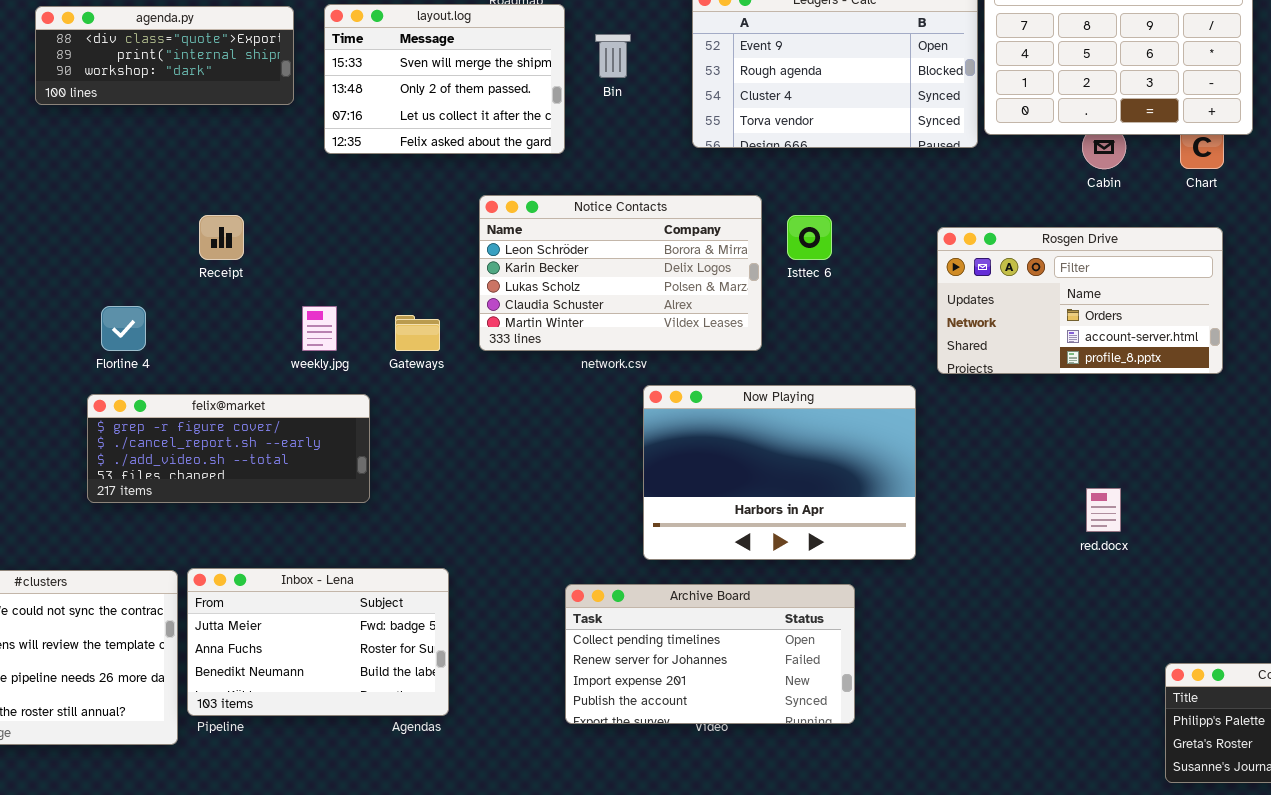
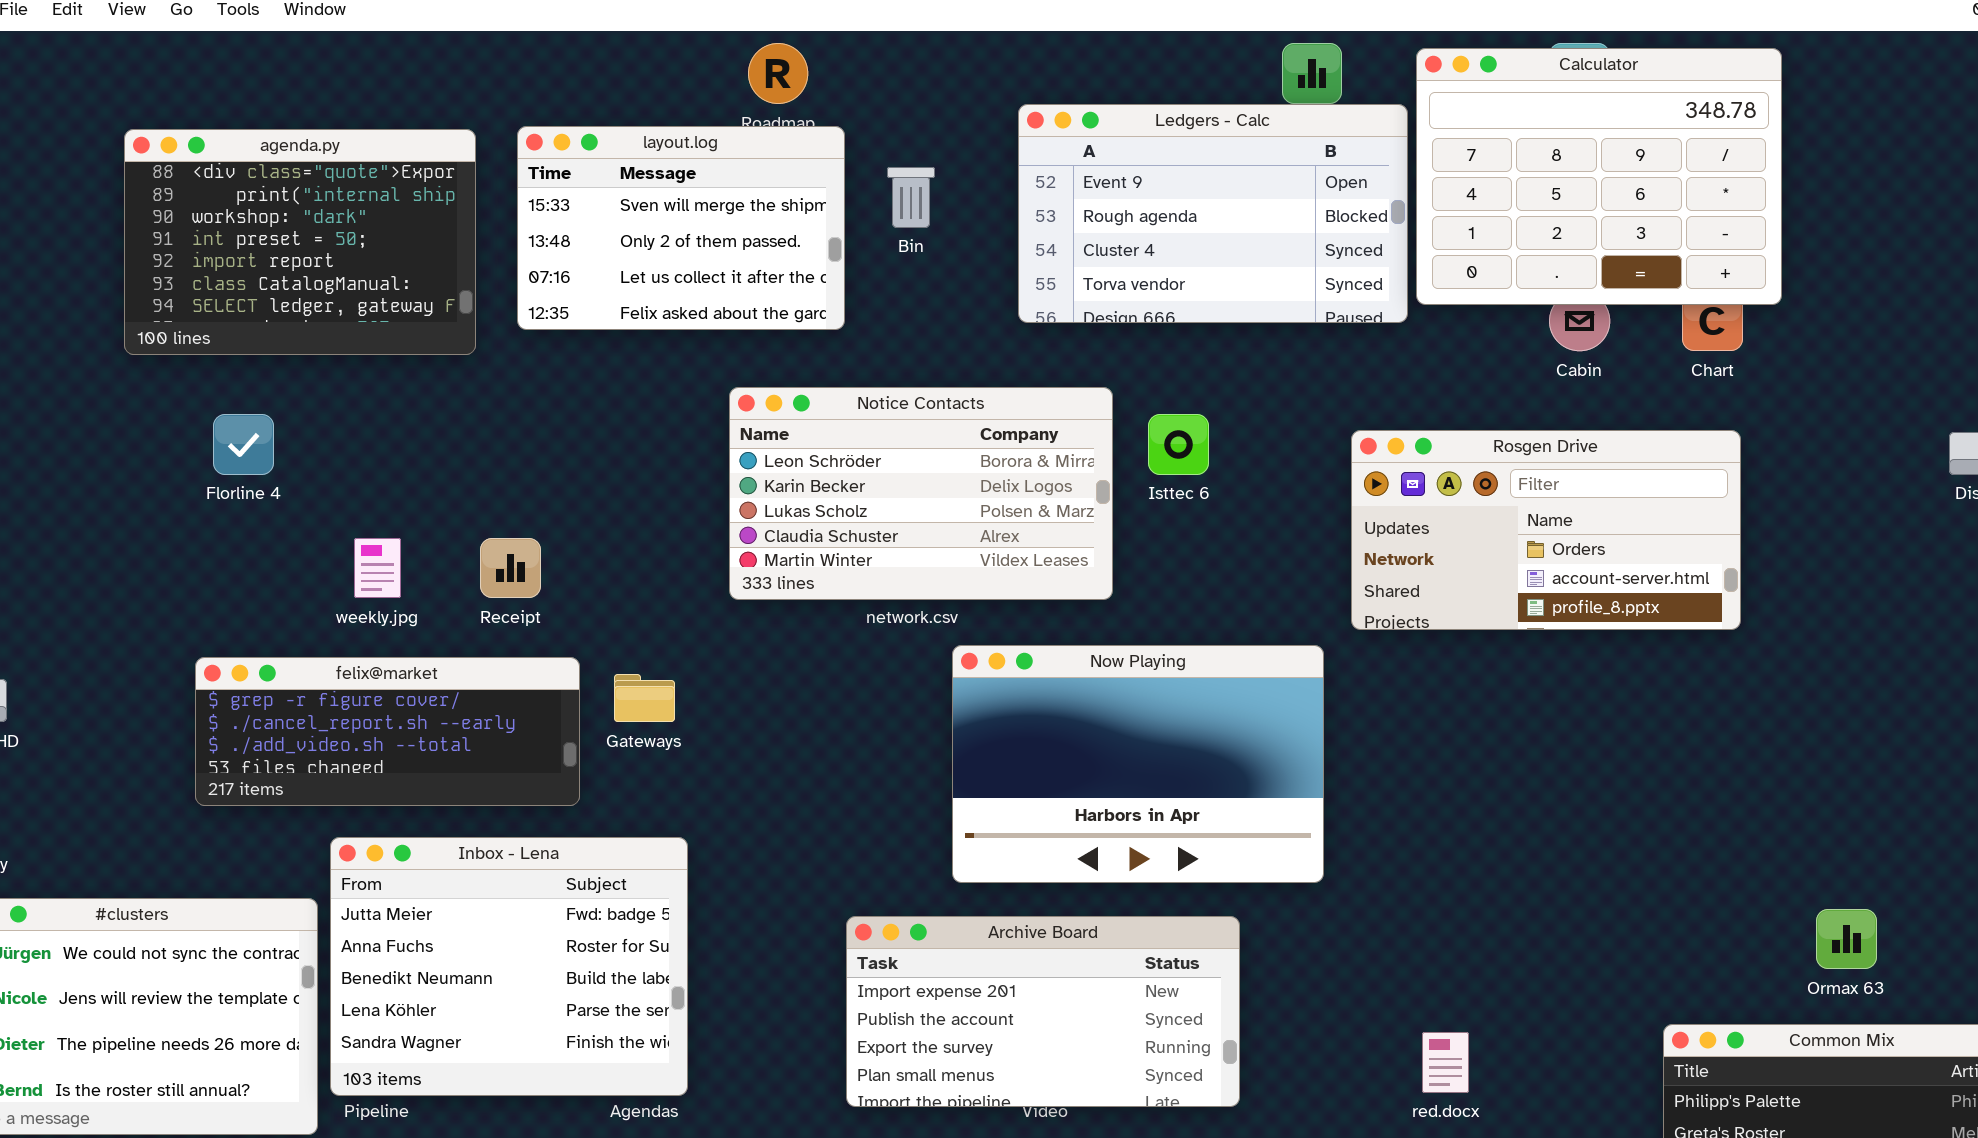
agenda.py: [35,6,294,105] -> [124,129,476,355], resized
Receipt: [199,215,244,260] -> [480,538,541,598], moved
Florline 4: [101,306,146,351] -> [213,414,274,475], moved
weekly.jpg: [302,306,337,351] -> [354,538,401,598], moved
Gateways: [395,315,440,351] -> [614,674,675,722], moved
red.docx: [1086,488,1121,532] -> [1422,1032,1469,1093], moved
Inbox - Lena: [187,568,449,716] -> [330,837,688,1096], resized
Archive Board: [565,584,855,724] -> [846,916,1240,1107], scrolled down 2 rows

